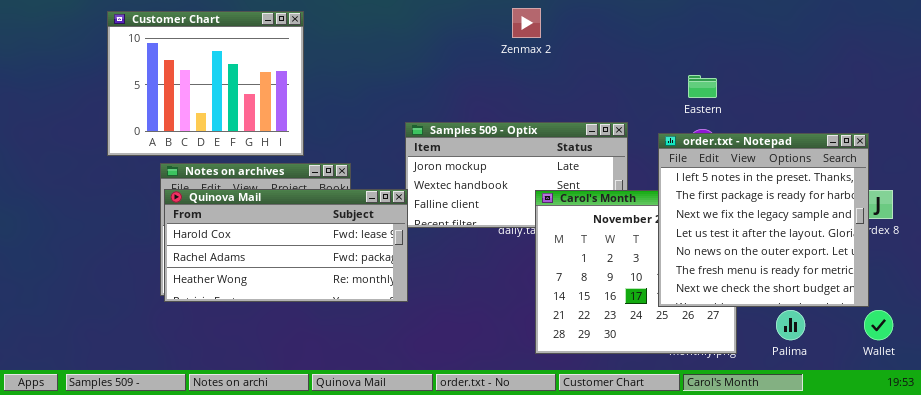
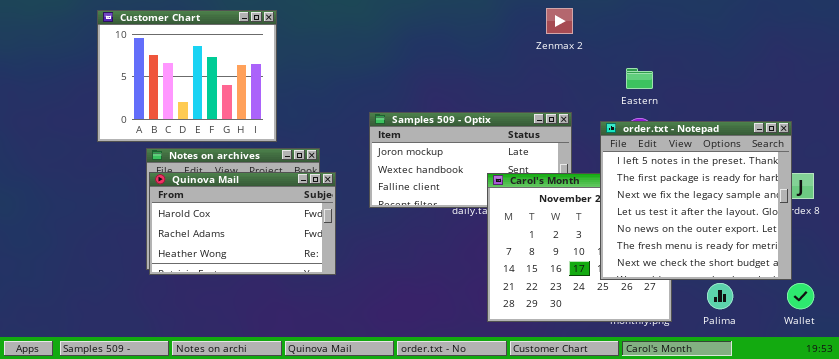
Zenmax 2: [512,8,541,38] -> [546,8,573,34], moved
Quinova Mail: [164,189,408,302] -> [149,172,336,275], resized

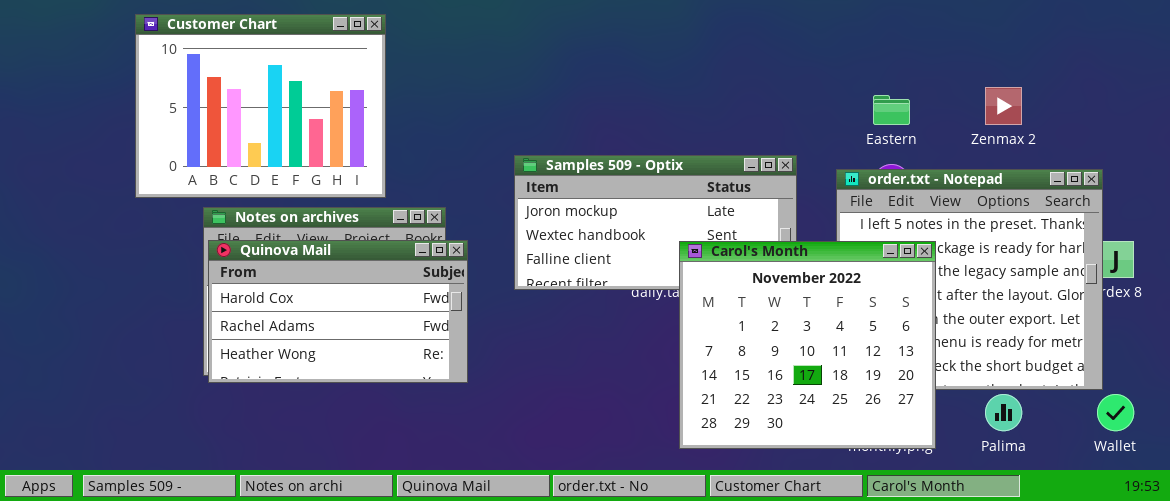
Zenmax 2: [546,8,573,34] -> [985,87,1022,125], moved
Carol's Month: [487,173,672,322] -> [679,241,936,449], raised

